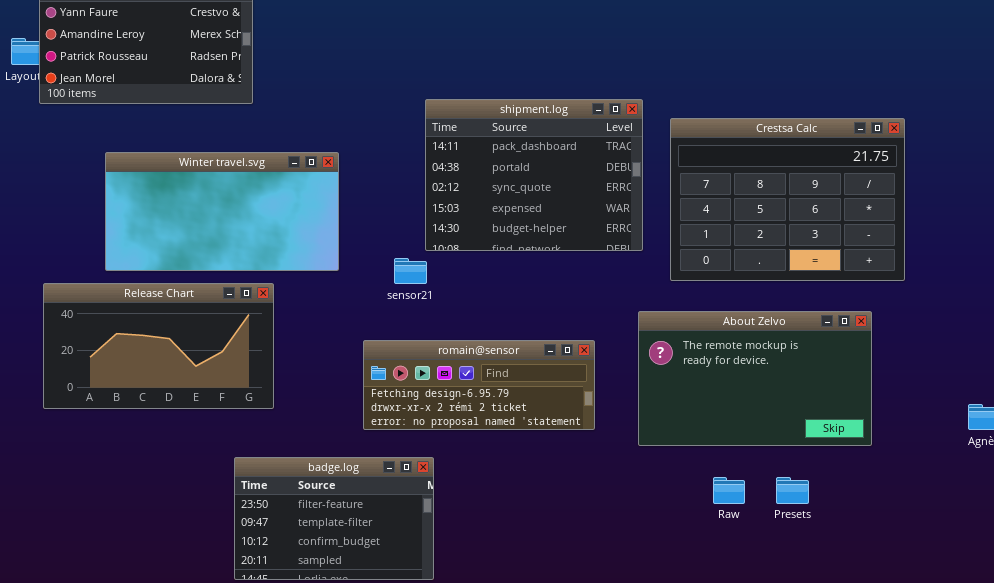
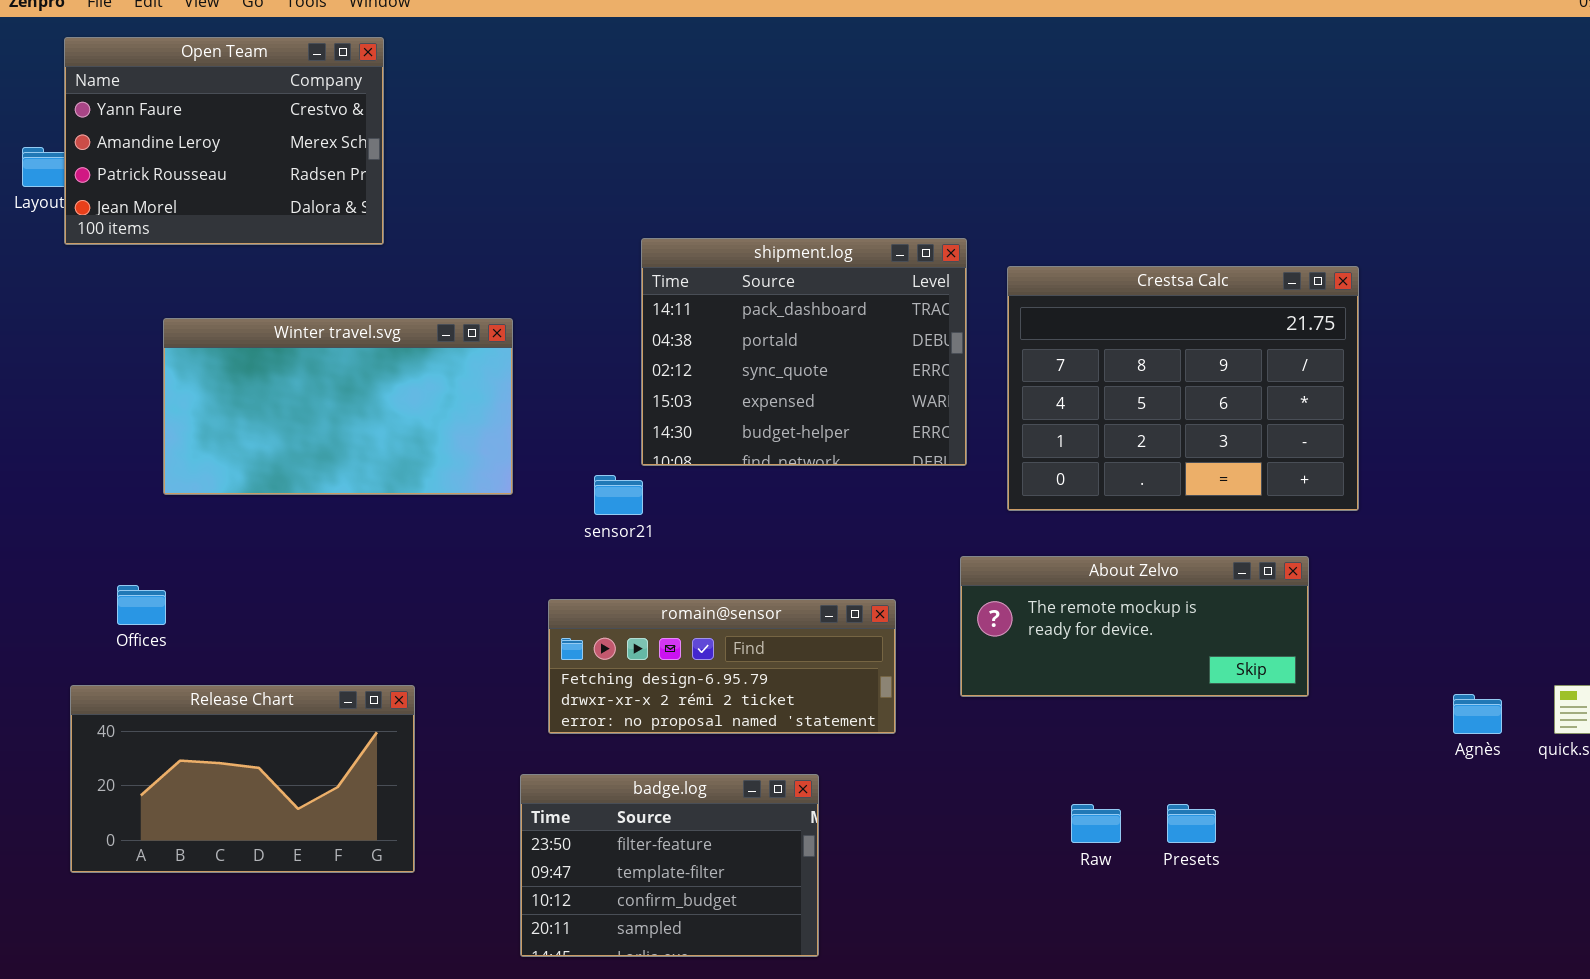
Release Chart: [43,283,274,409] -> [70,685,415,873], moved
About Zelvo: [638,311,872,446] -> [960,556,1309,697], resized
badge.log: [234,457,434,580] -> [520,774,819,957], moved

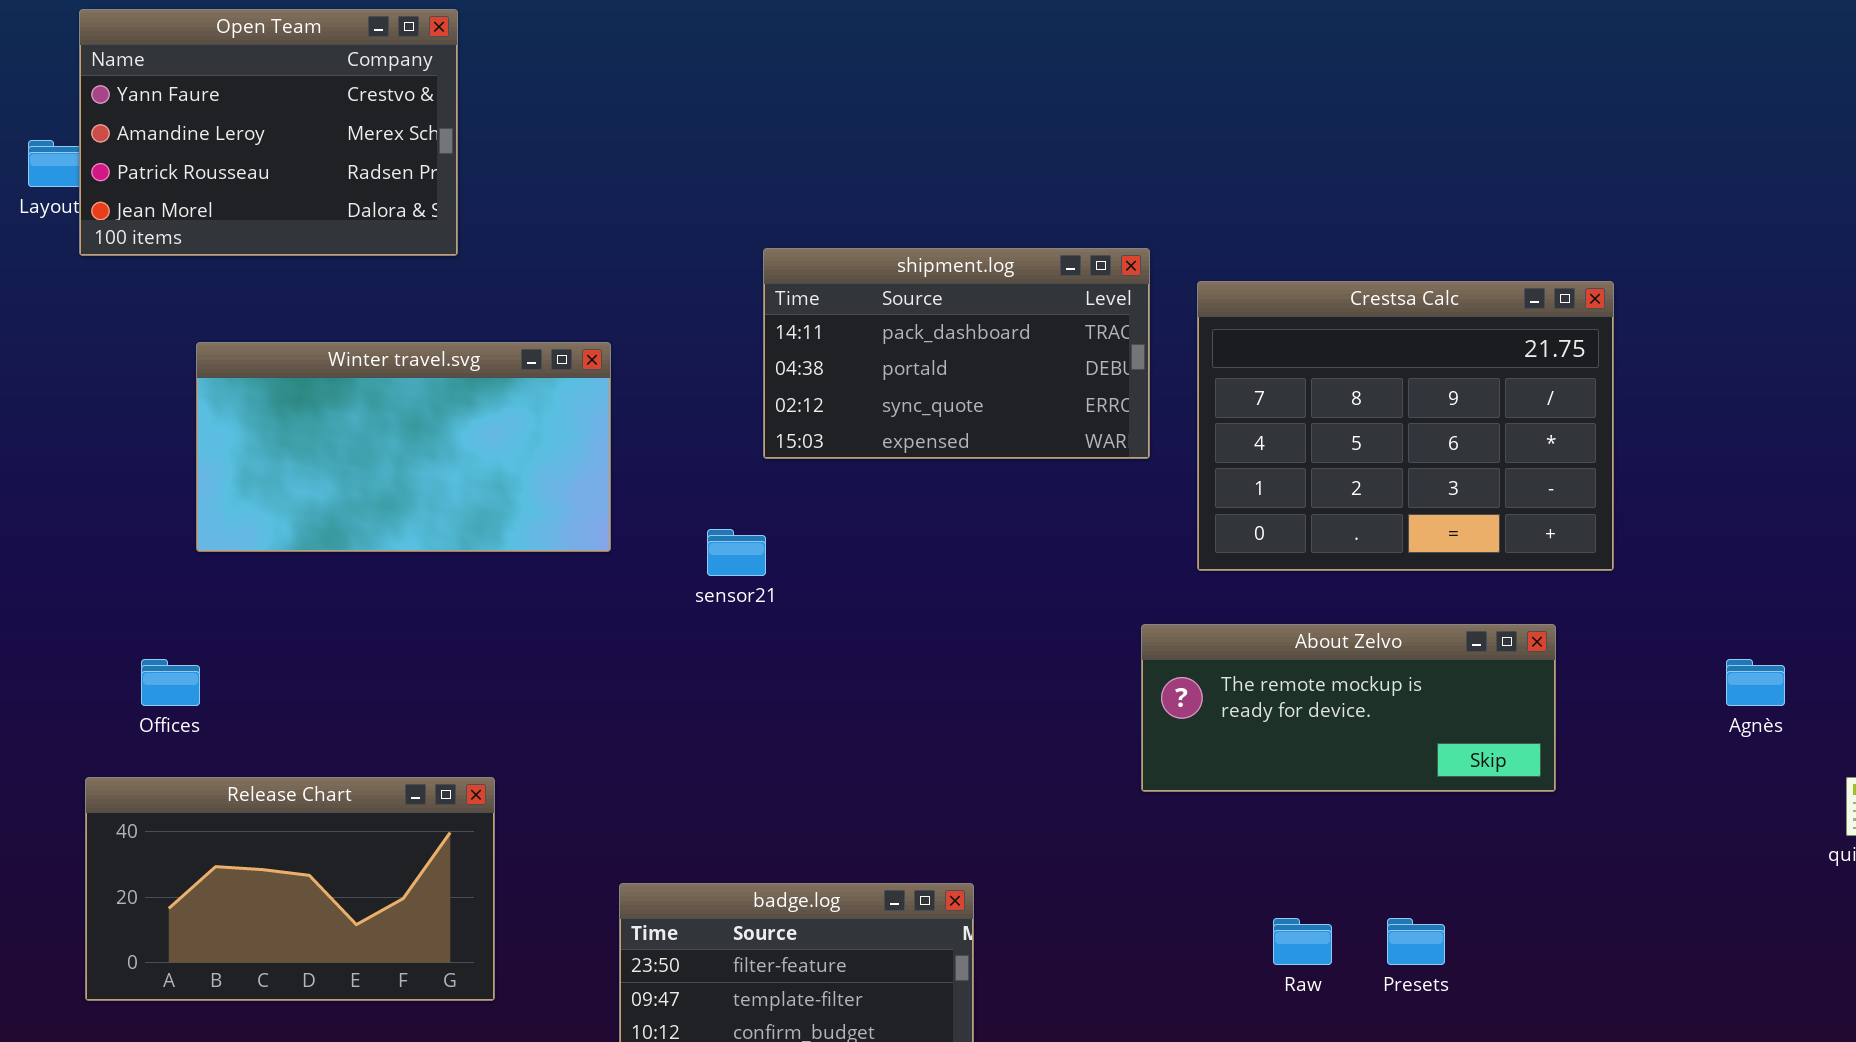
shipment.log: [641,238,967,466] -> [763,248,1150,459], resized
romain@sensor: [548,599,896,734] -> none, closed
Agnès: [1453,694,1502,734] -> [1726,659,1785,706], moved

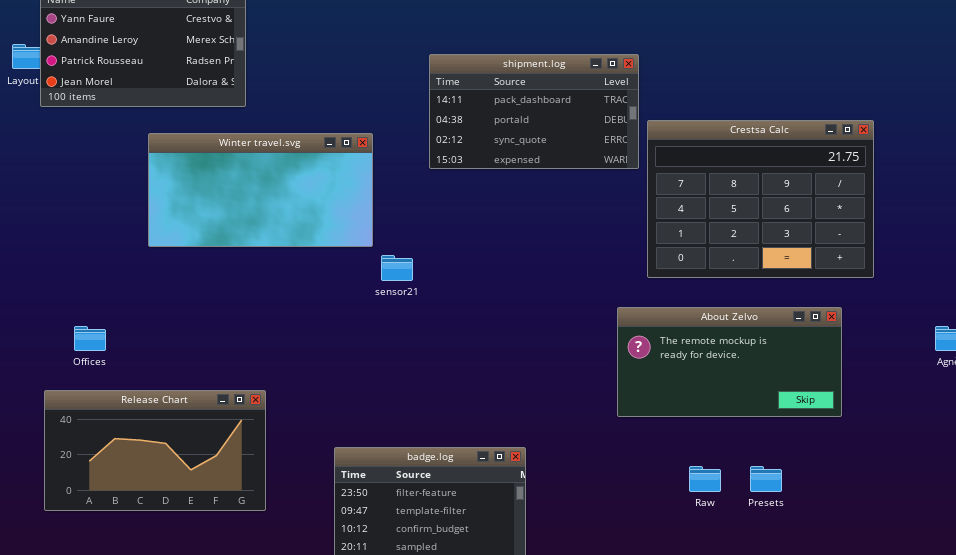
shipment.log: [763,248,1150,459] -> [429,54,639,169], moved
Winter travel.svg: [196,342,611,552] -> [148,133,373,247], moved
About Zelvo: [1141,624,1556,792] -> [617,307,842,417], resized

